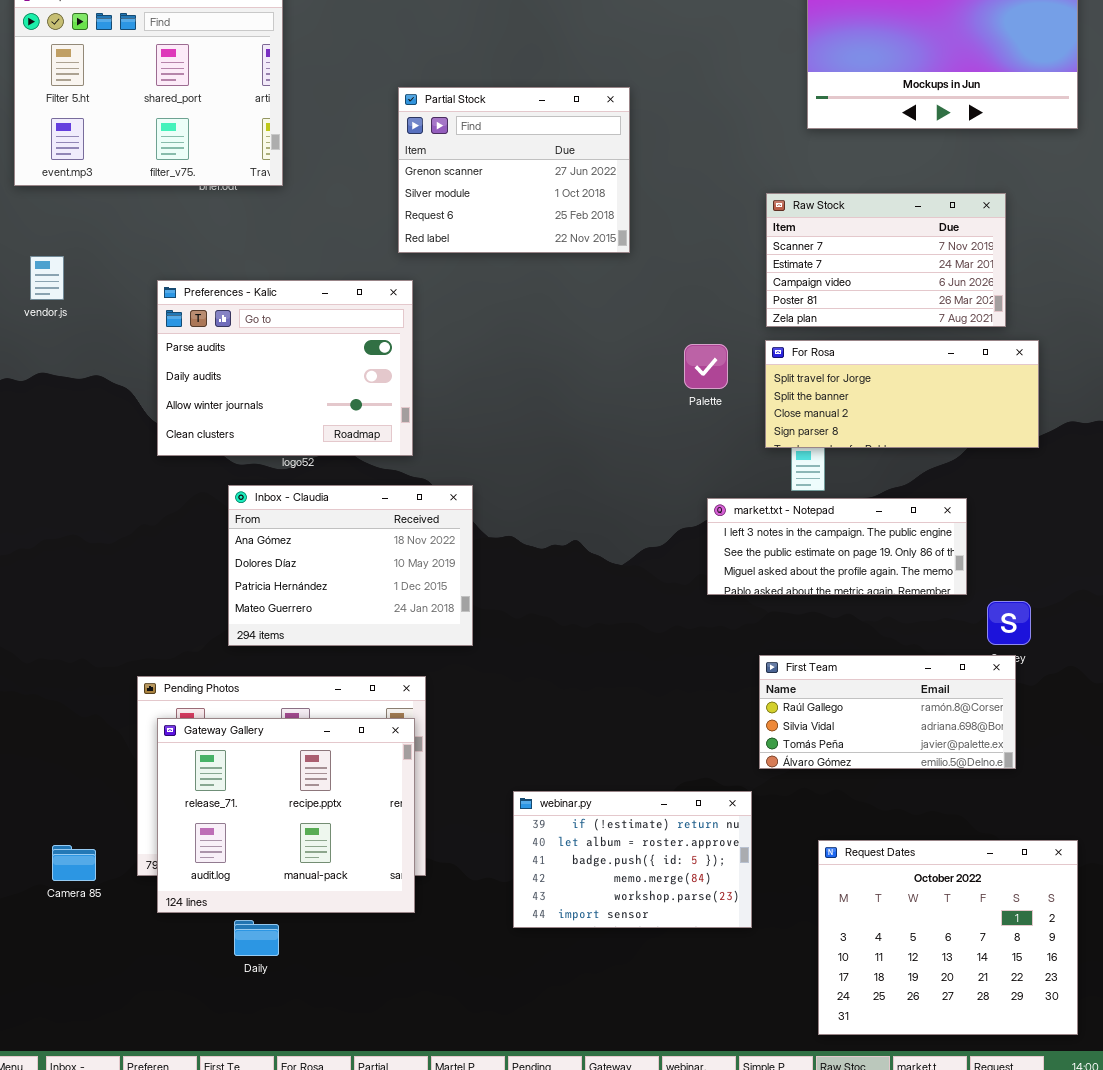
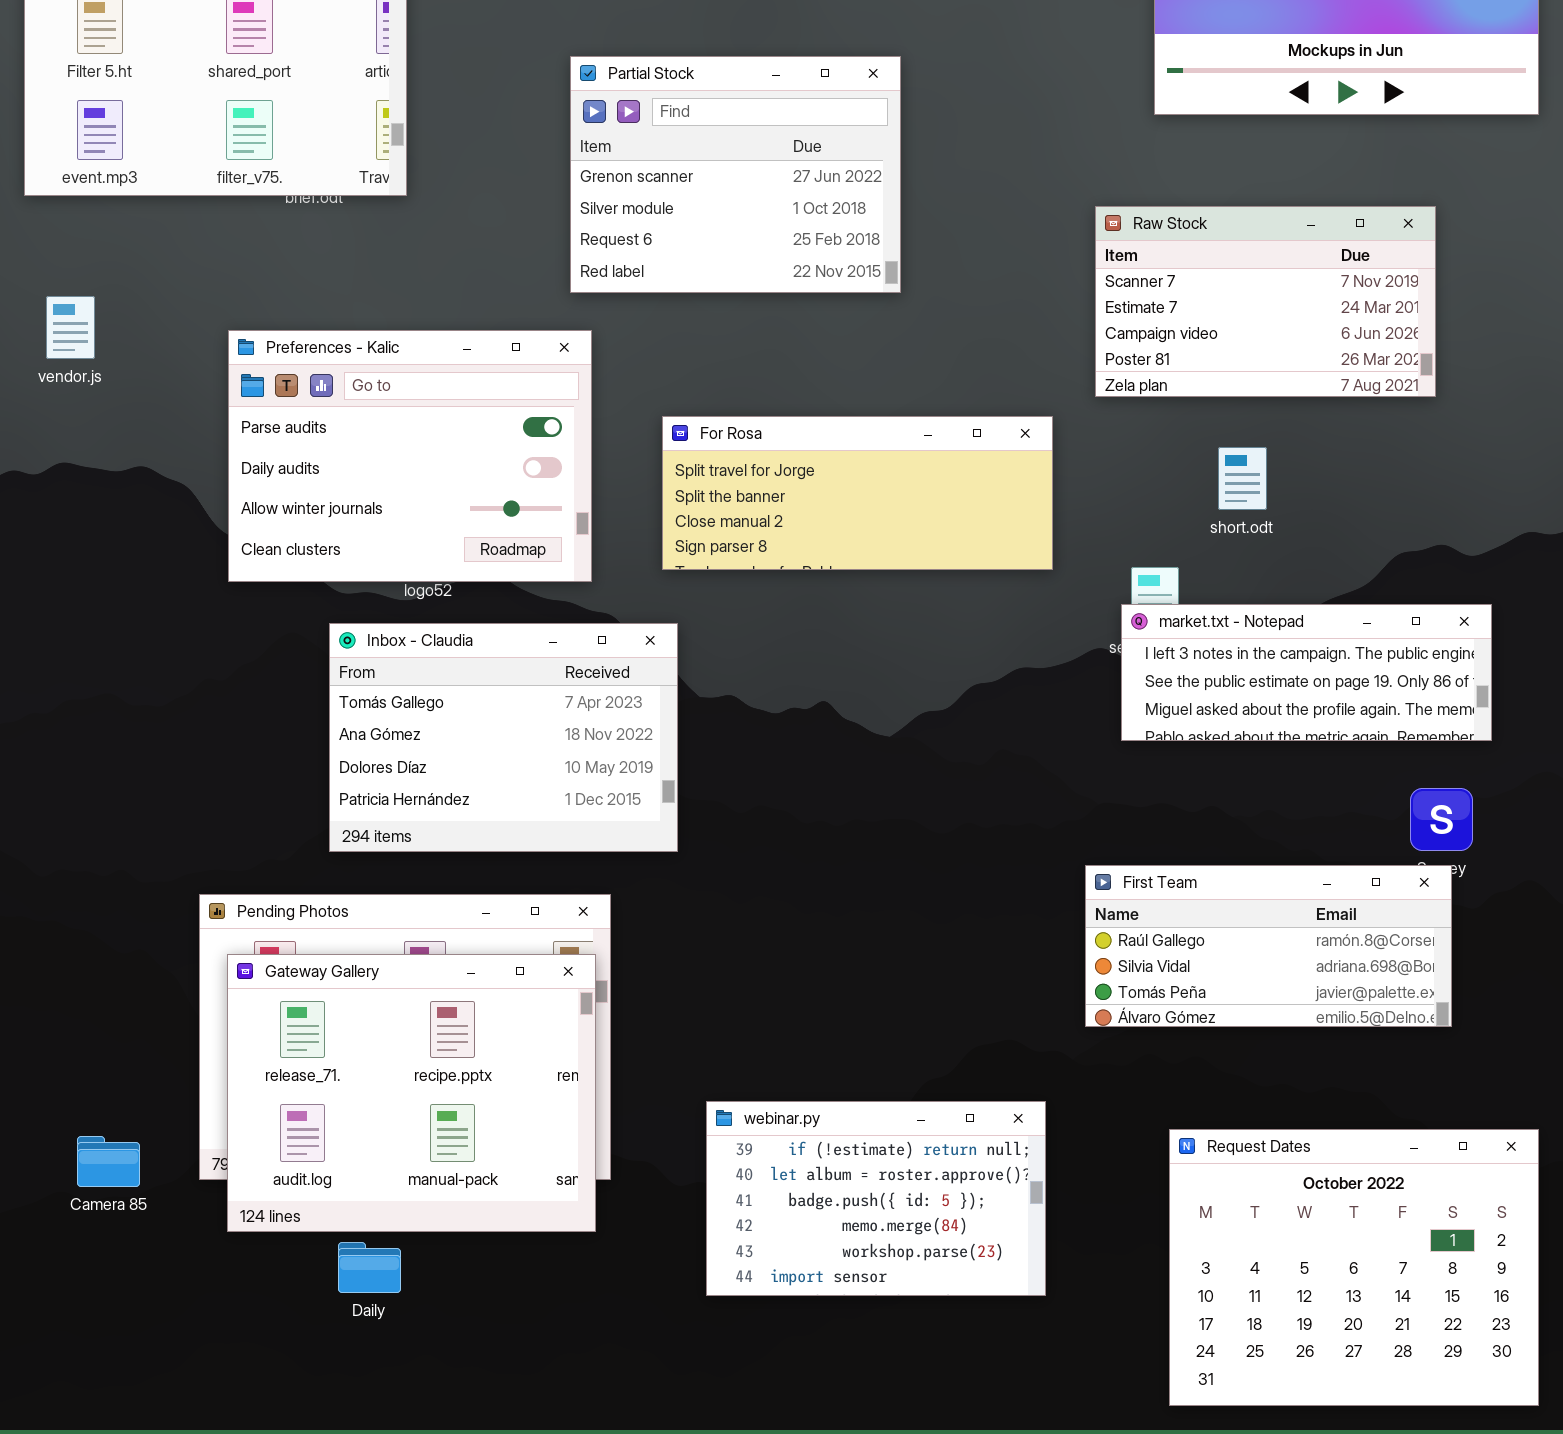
For Rosa: [765,340,1039,448] -> [662,416,1053,570], moved
Inbox - Claudia: [228,485,473,646] -> [329,623,678,852], scrolled up 1 row
market.txt - Notepad: [707,498,967,595] -> [1121,604,1492,741], moved
webinar.py: [513,791,752,928] -> [706,1101,1046,1296], moved

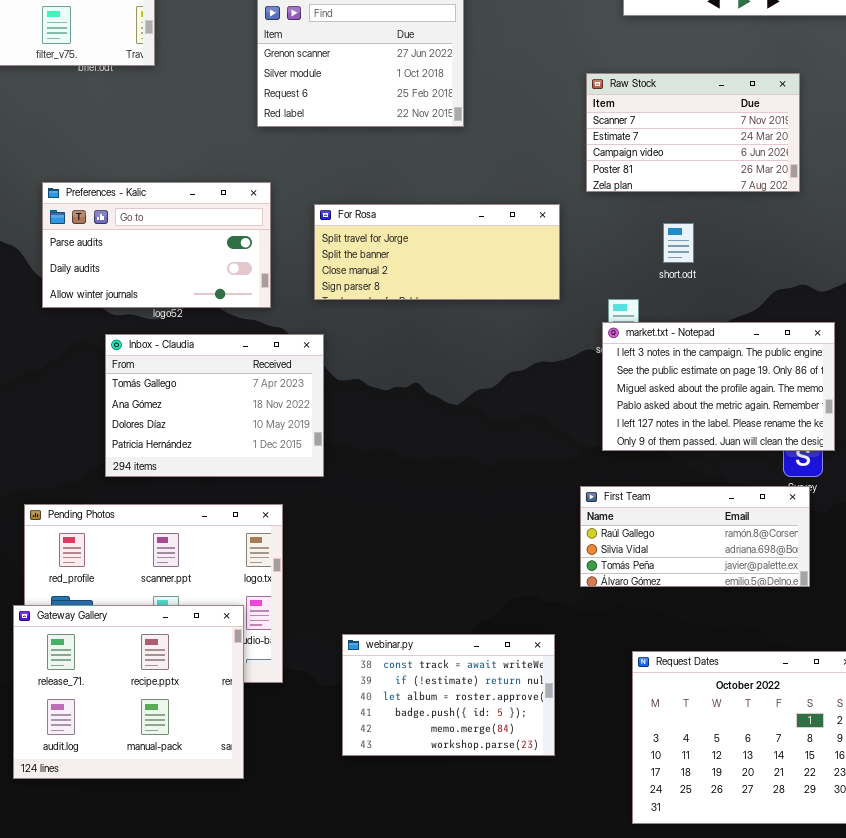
Preferences - Kalic: [228,330,592,582] -> [42,182,271,308], resized
market.txt - Notepad: [1121,604,1492,741] -> [602,322,835,451], resized
Gateway Gallery: [227,954,596,1232] -> [13,605,244,779], moved
webinar.py: [706,1101,1046,1296] -> [342,634,555,756], scrolled up 1 row

